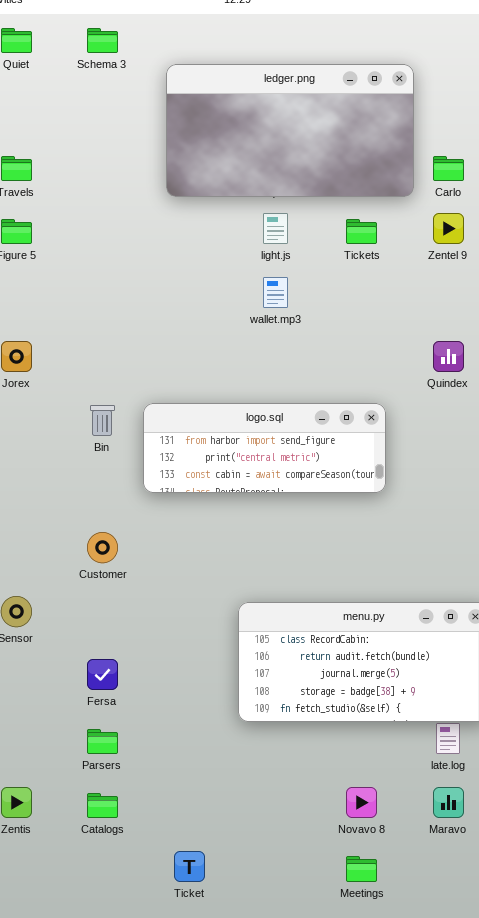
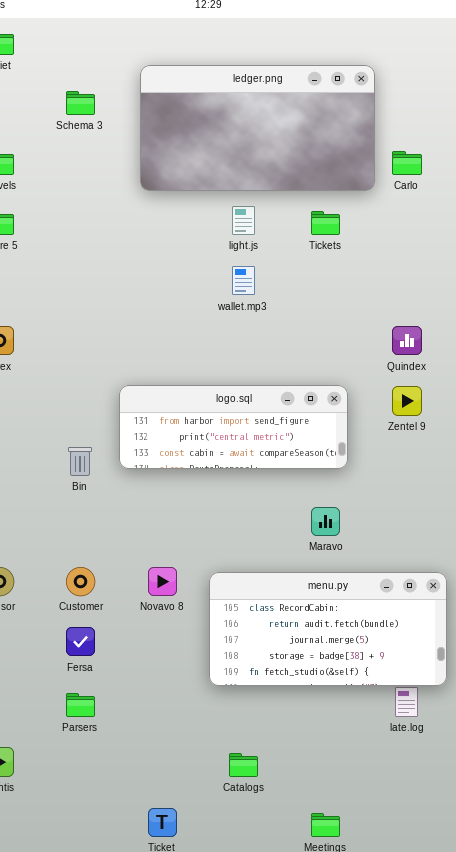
Schema 3: [87,28,118,53] -> [66,91,95,115], moved
Zentel 9: [433,213,464,244] -> [392,386,422,416], moved
Bin: [90,405,115,436] -> [68,447,92,476], moved
Customer: [87,532,118,563] -> [66,567,95,596], moved
Novavo 8: [346,787,377,818] -> [148,567,177,596], moved
Maravo: [433,787,464,818] -> [311,507,340,536], moved
Catalogs: [87,793,118,818] -> [229,753,258,777], moved

